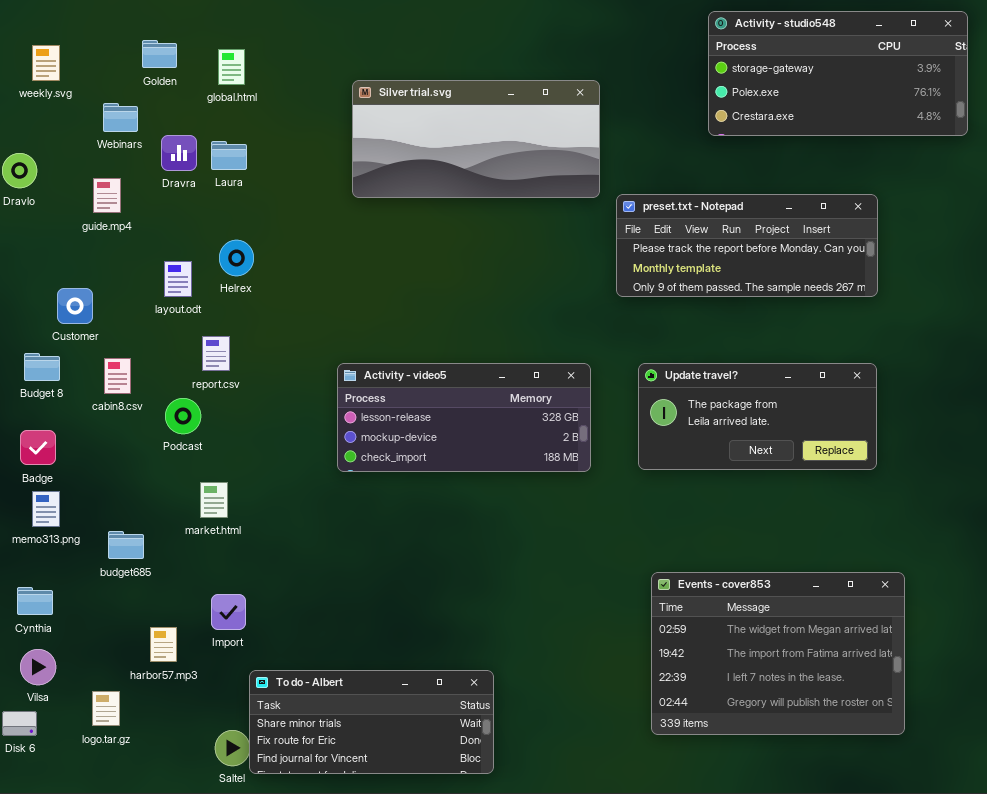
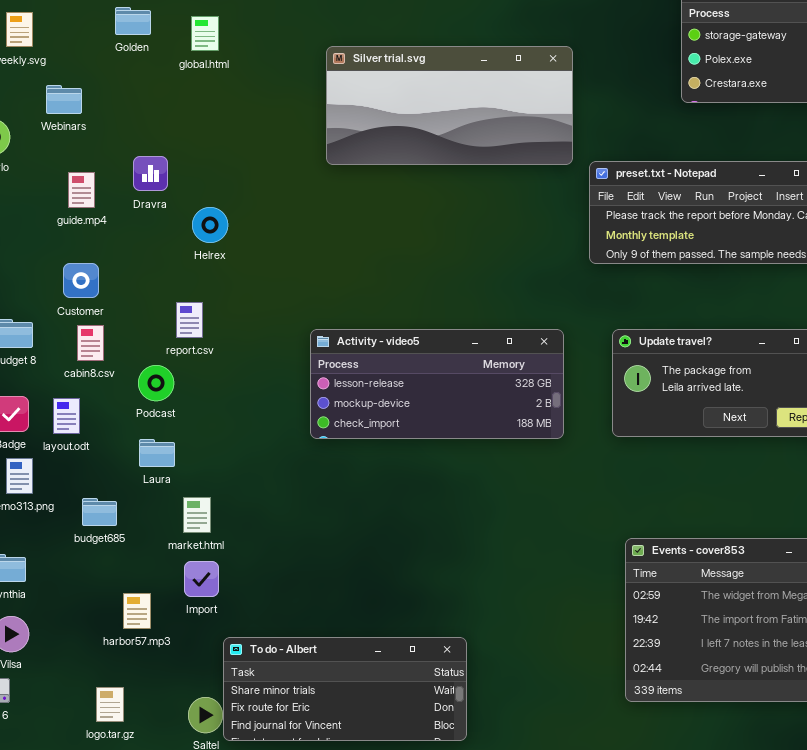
Webinars: [103,103,138,132] -> [46,85,82,114], moved
Dravra: [161,135,197,171] -> [133,156,168,191], moved
Laura: [211,141,247,170] -> [139,439,175,467], moved
guide.mp4: [93,178,121,213] -> [68,172,95,208], moved
layout.odt: [164,261,192,297] -> [53,398,80,434], moved
Customer: [57,288,93,324] -> [63,263,99,298], moved
market.html: [200,482,228,518] -> [183,497,211,533], moved
logo.tar.gz: [92,691,120,726] -> [96,687,124,722], moved

